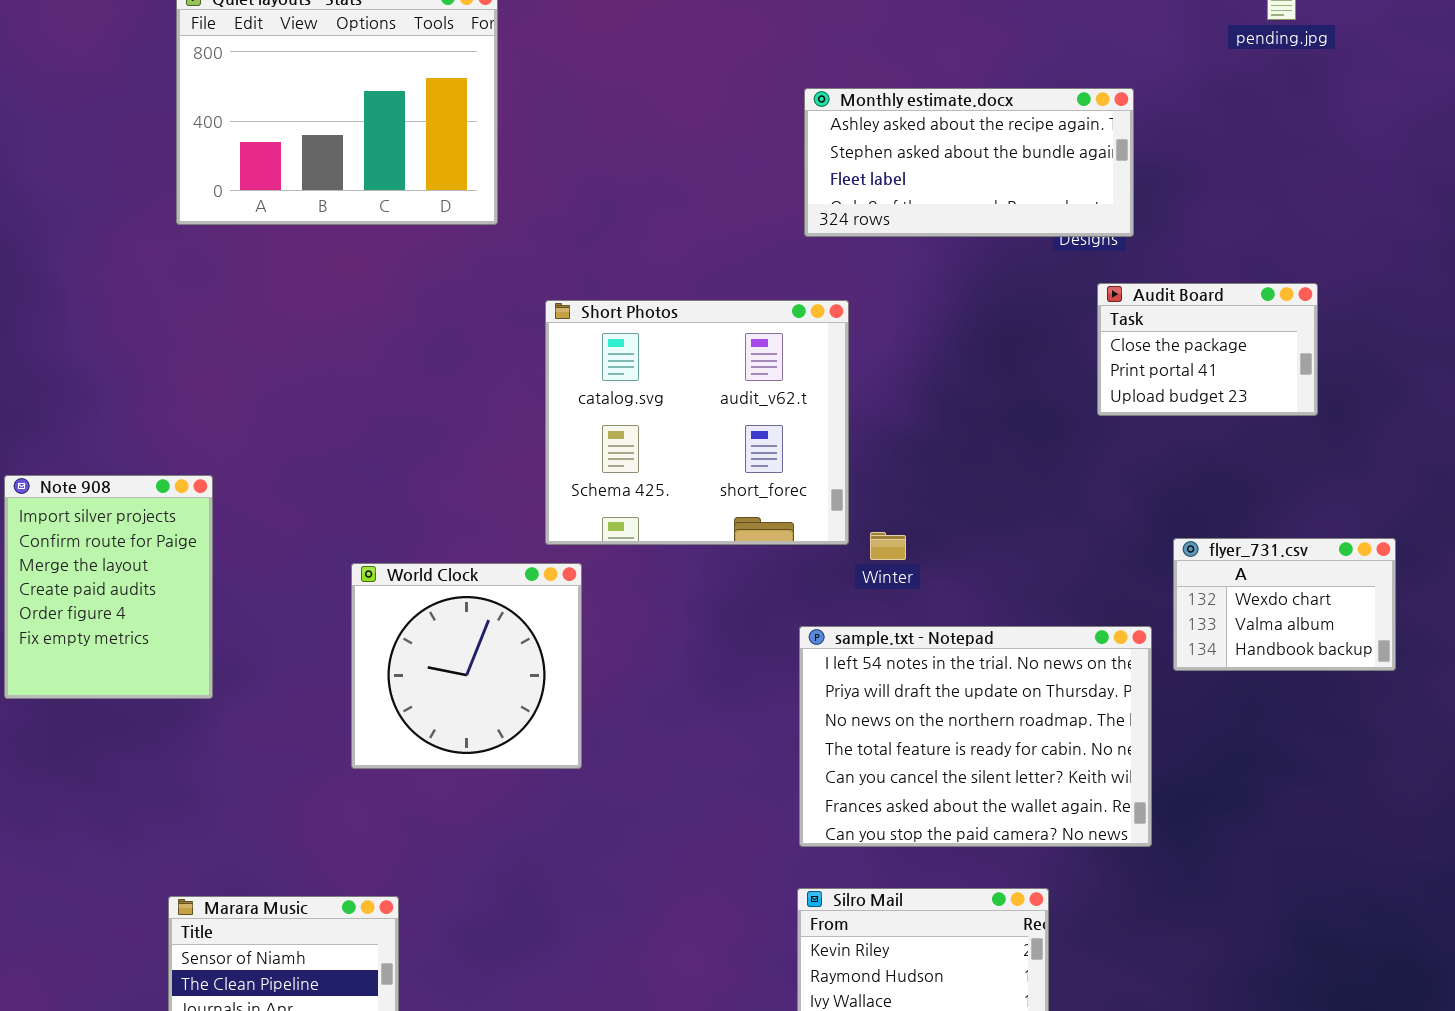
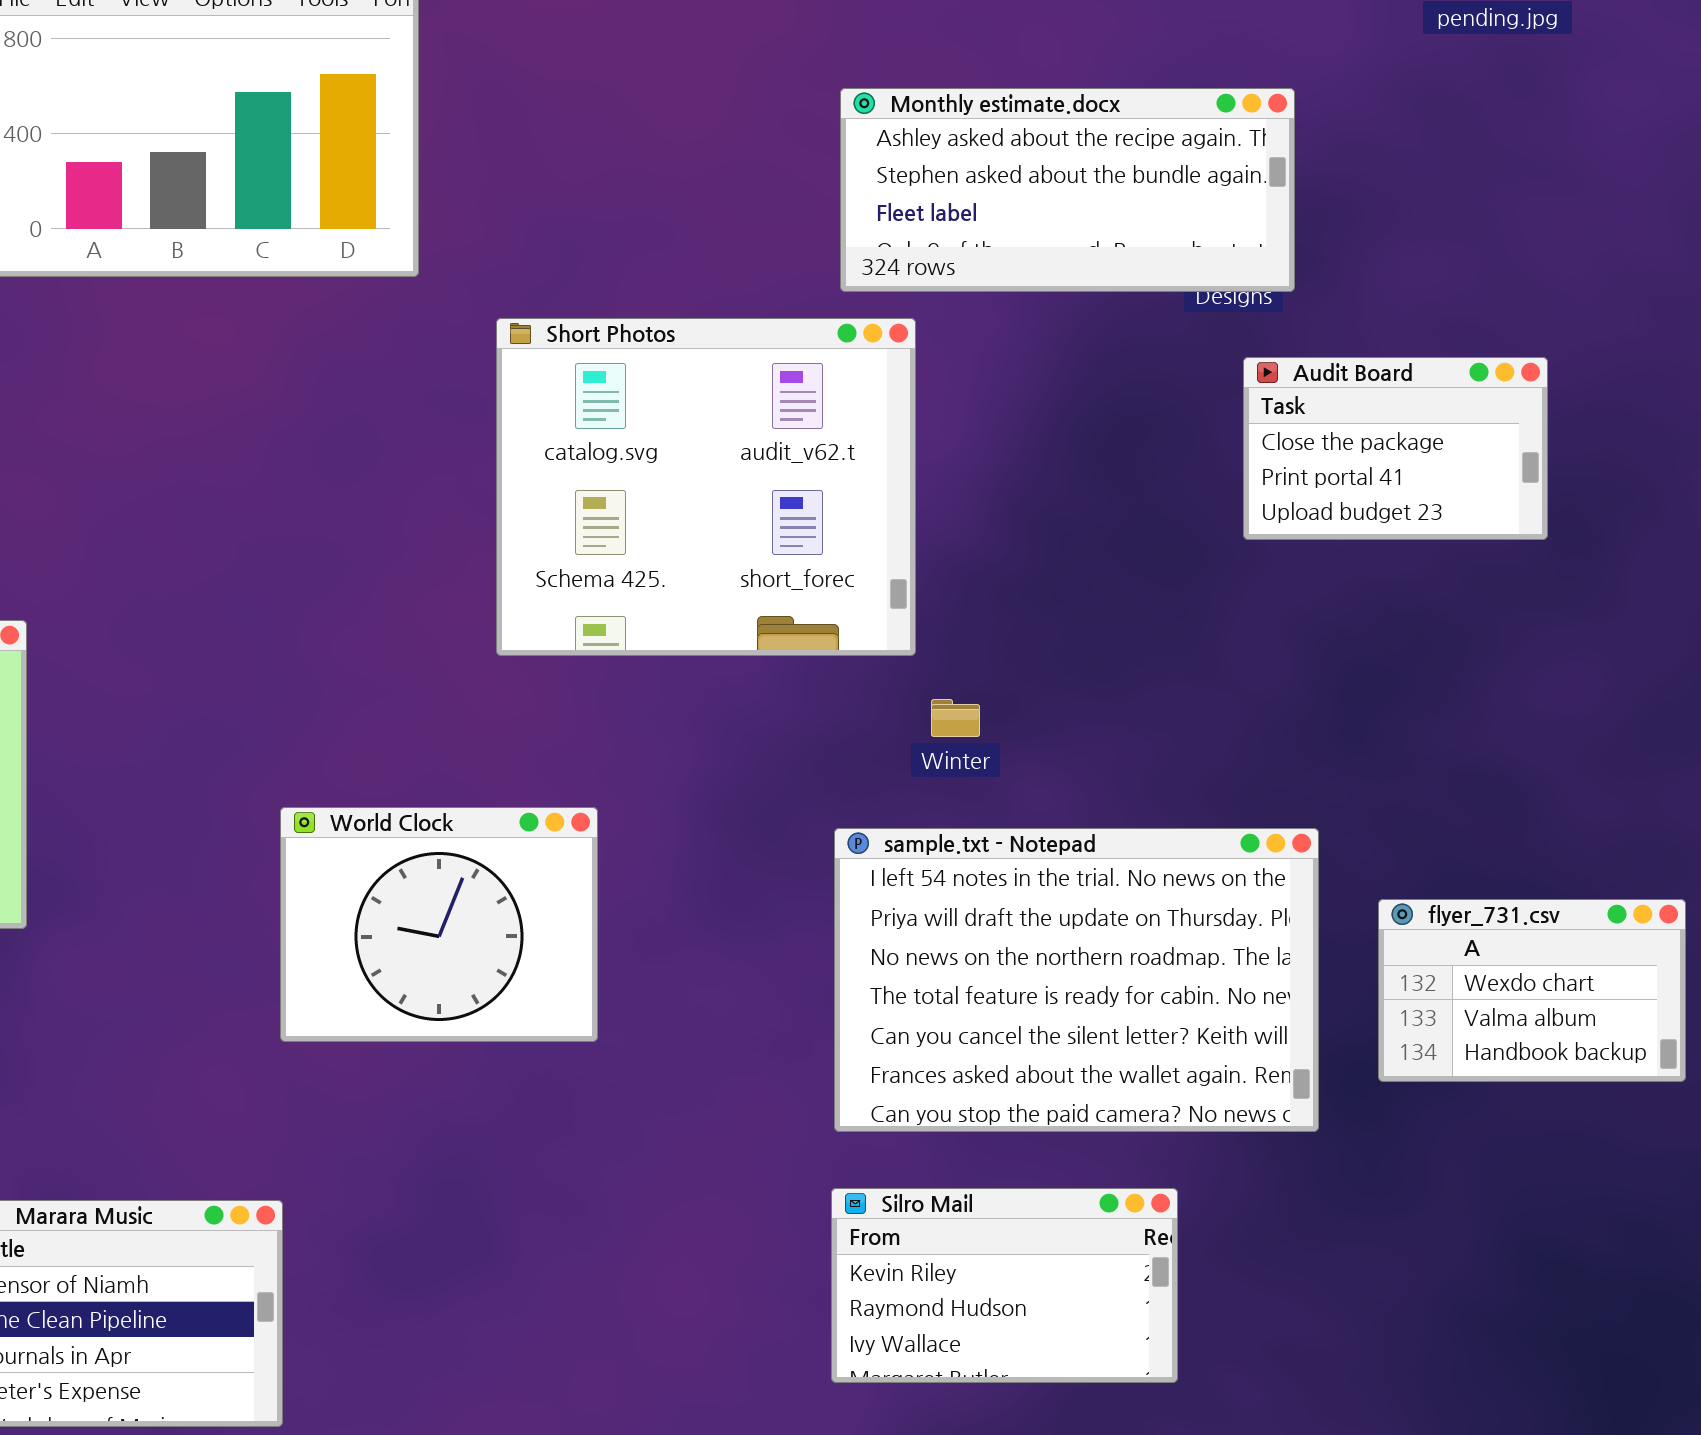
Short Photos: [545,300,849,545] -> [496,318,916,656], moved
flyer_731.csv: [1173,538,1396,671] -> [1378,899,1686,1082], moved
World Clock: [351,563,582,769] -> [280,807,598,1042], moved, resized

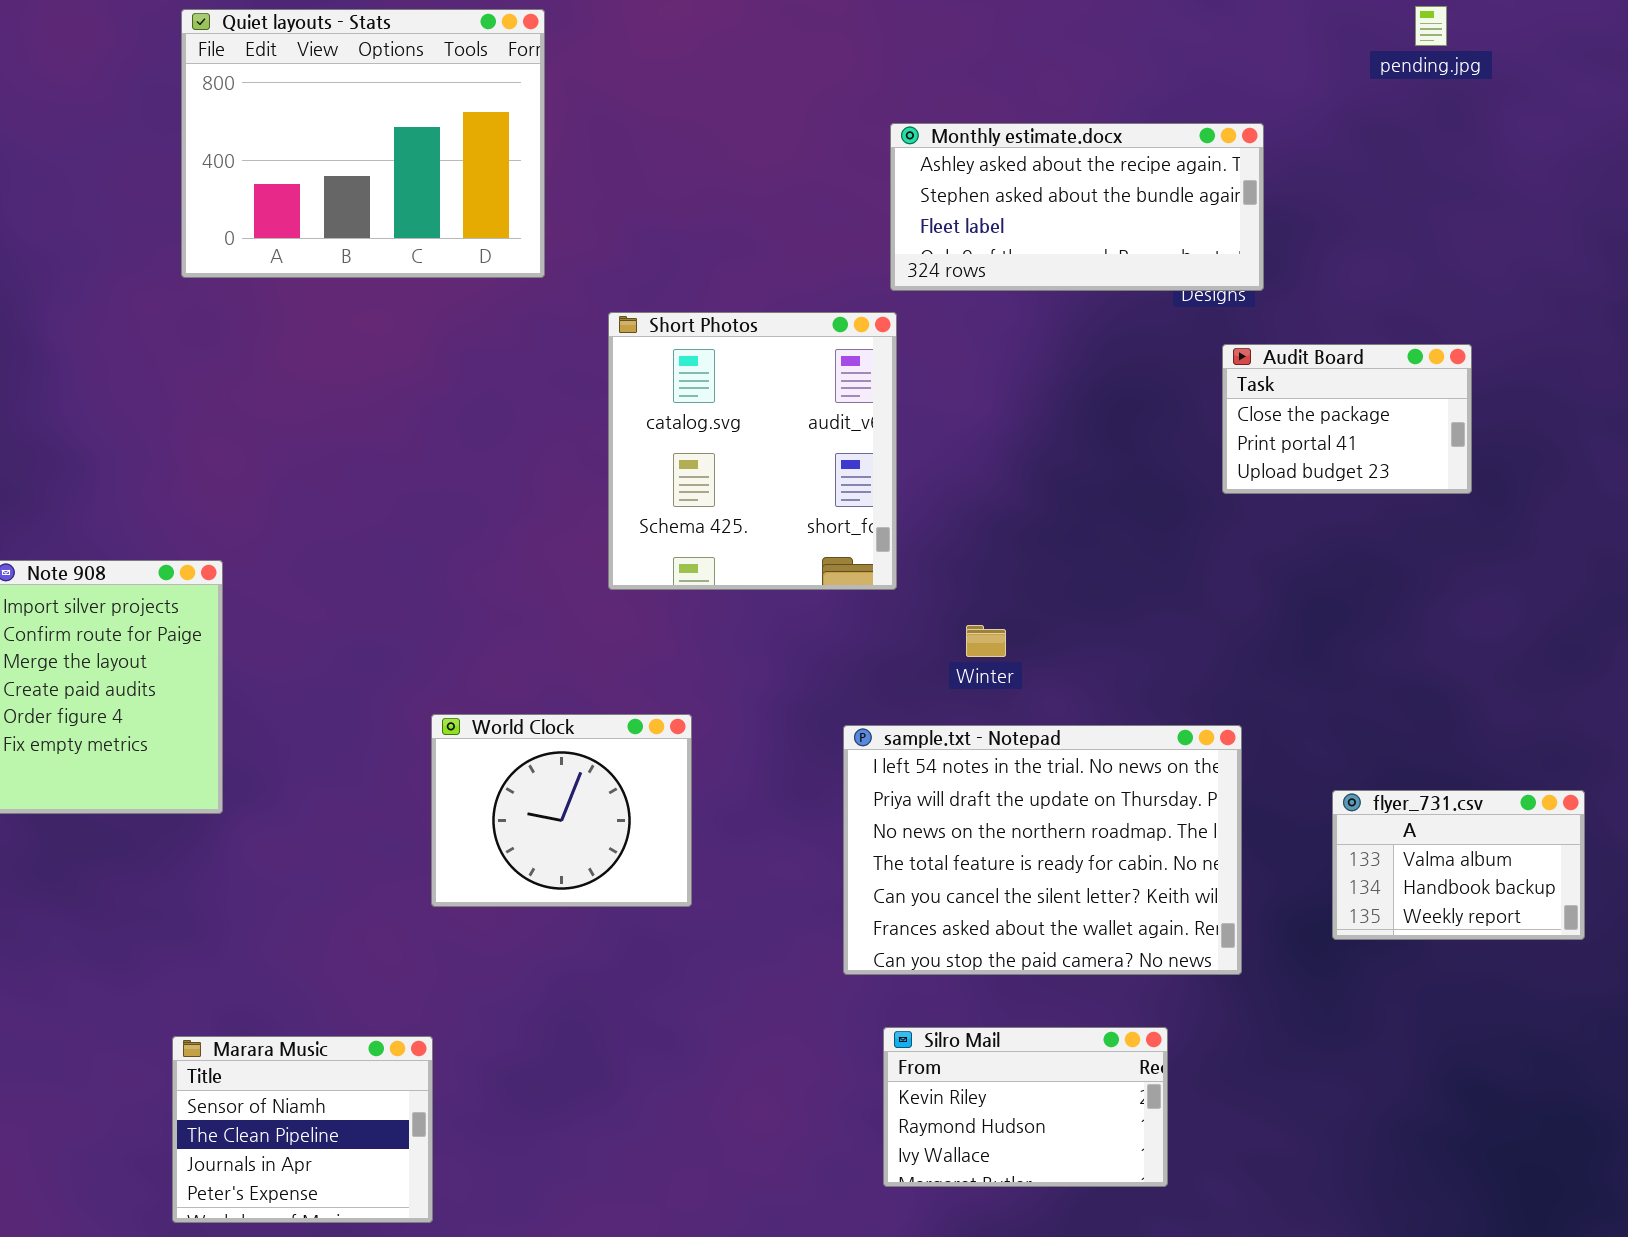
Short Photos: [496,318,916,656] -> [608,312,897,590], resized
sample.txt - Notepad: [834,828,1319,1132] -> [843,725,1242,975], moved
flyer_731.csv: [1378,899,1686,1082] -> [1332,790,1585,940], scrolled down 1 row

